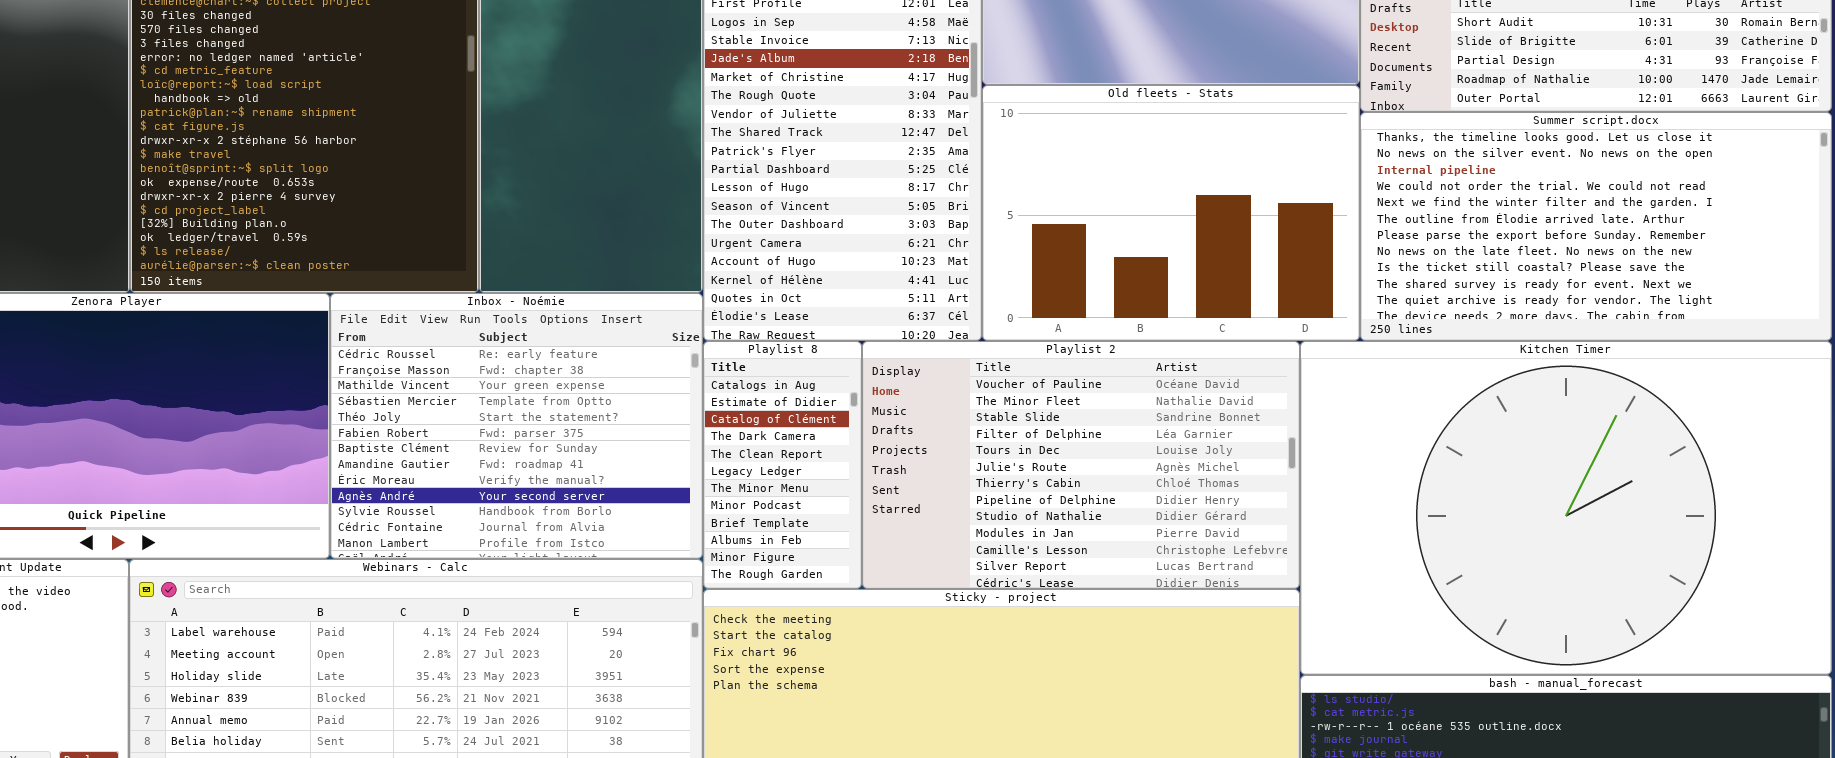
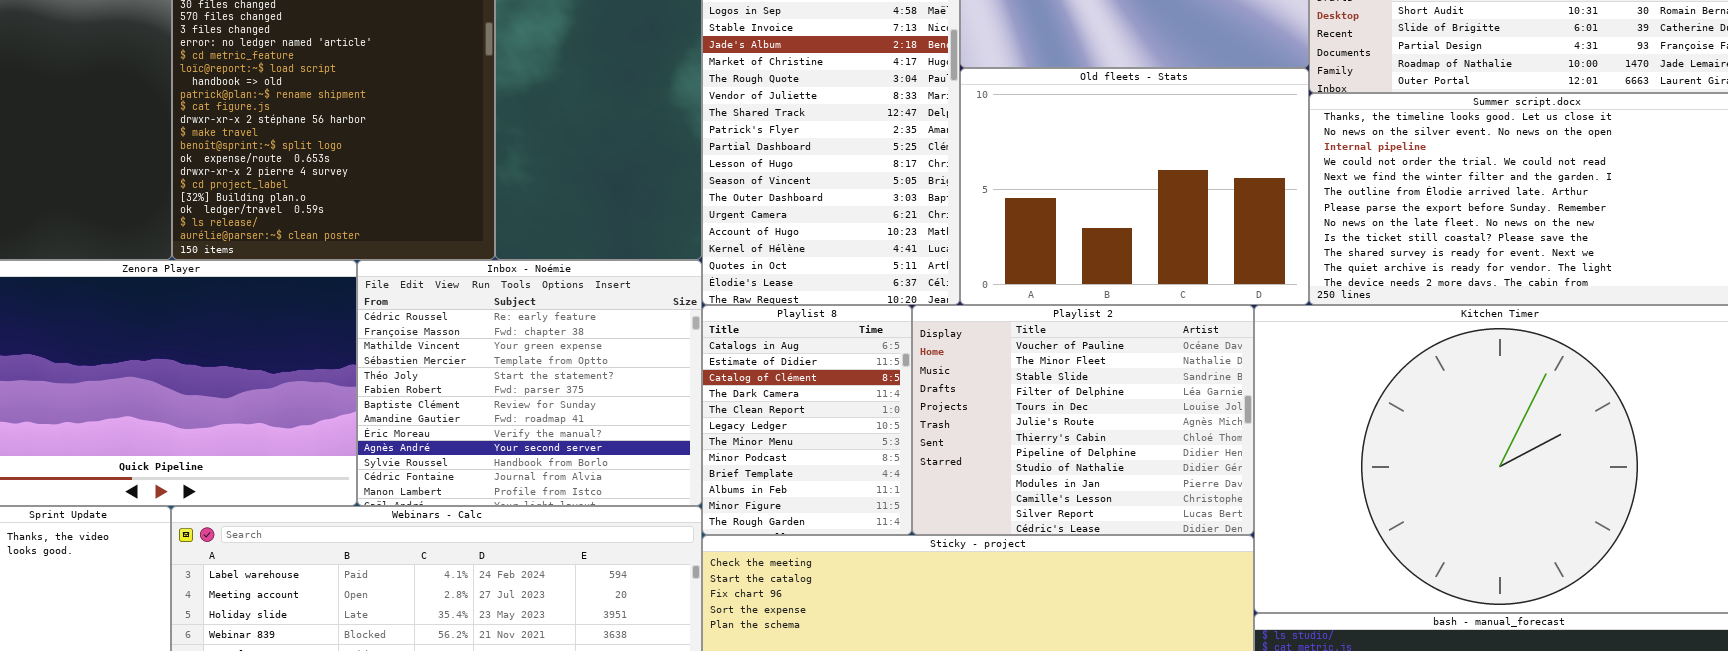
Playlist 8: [703,341,862,589] -> [702,305,912,535], resized
Playlist 2: [862,341,1300,589] -> [912,305,1254,535], resized

